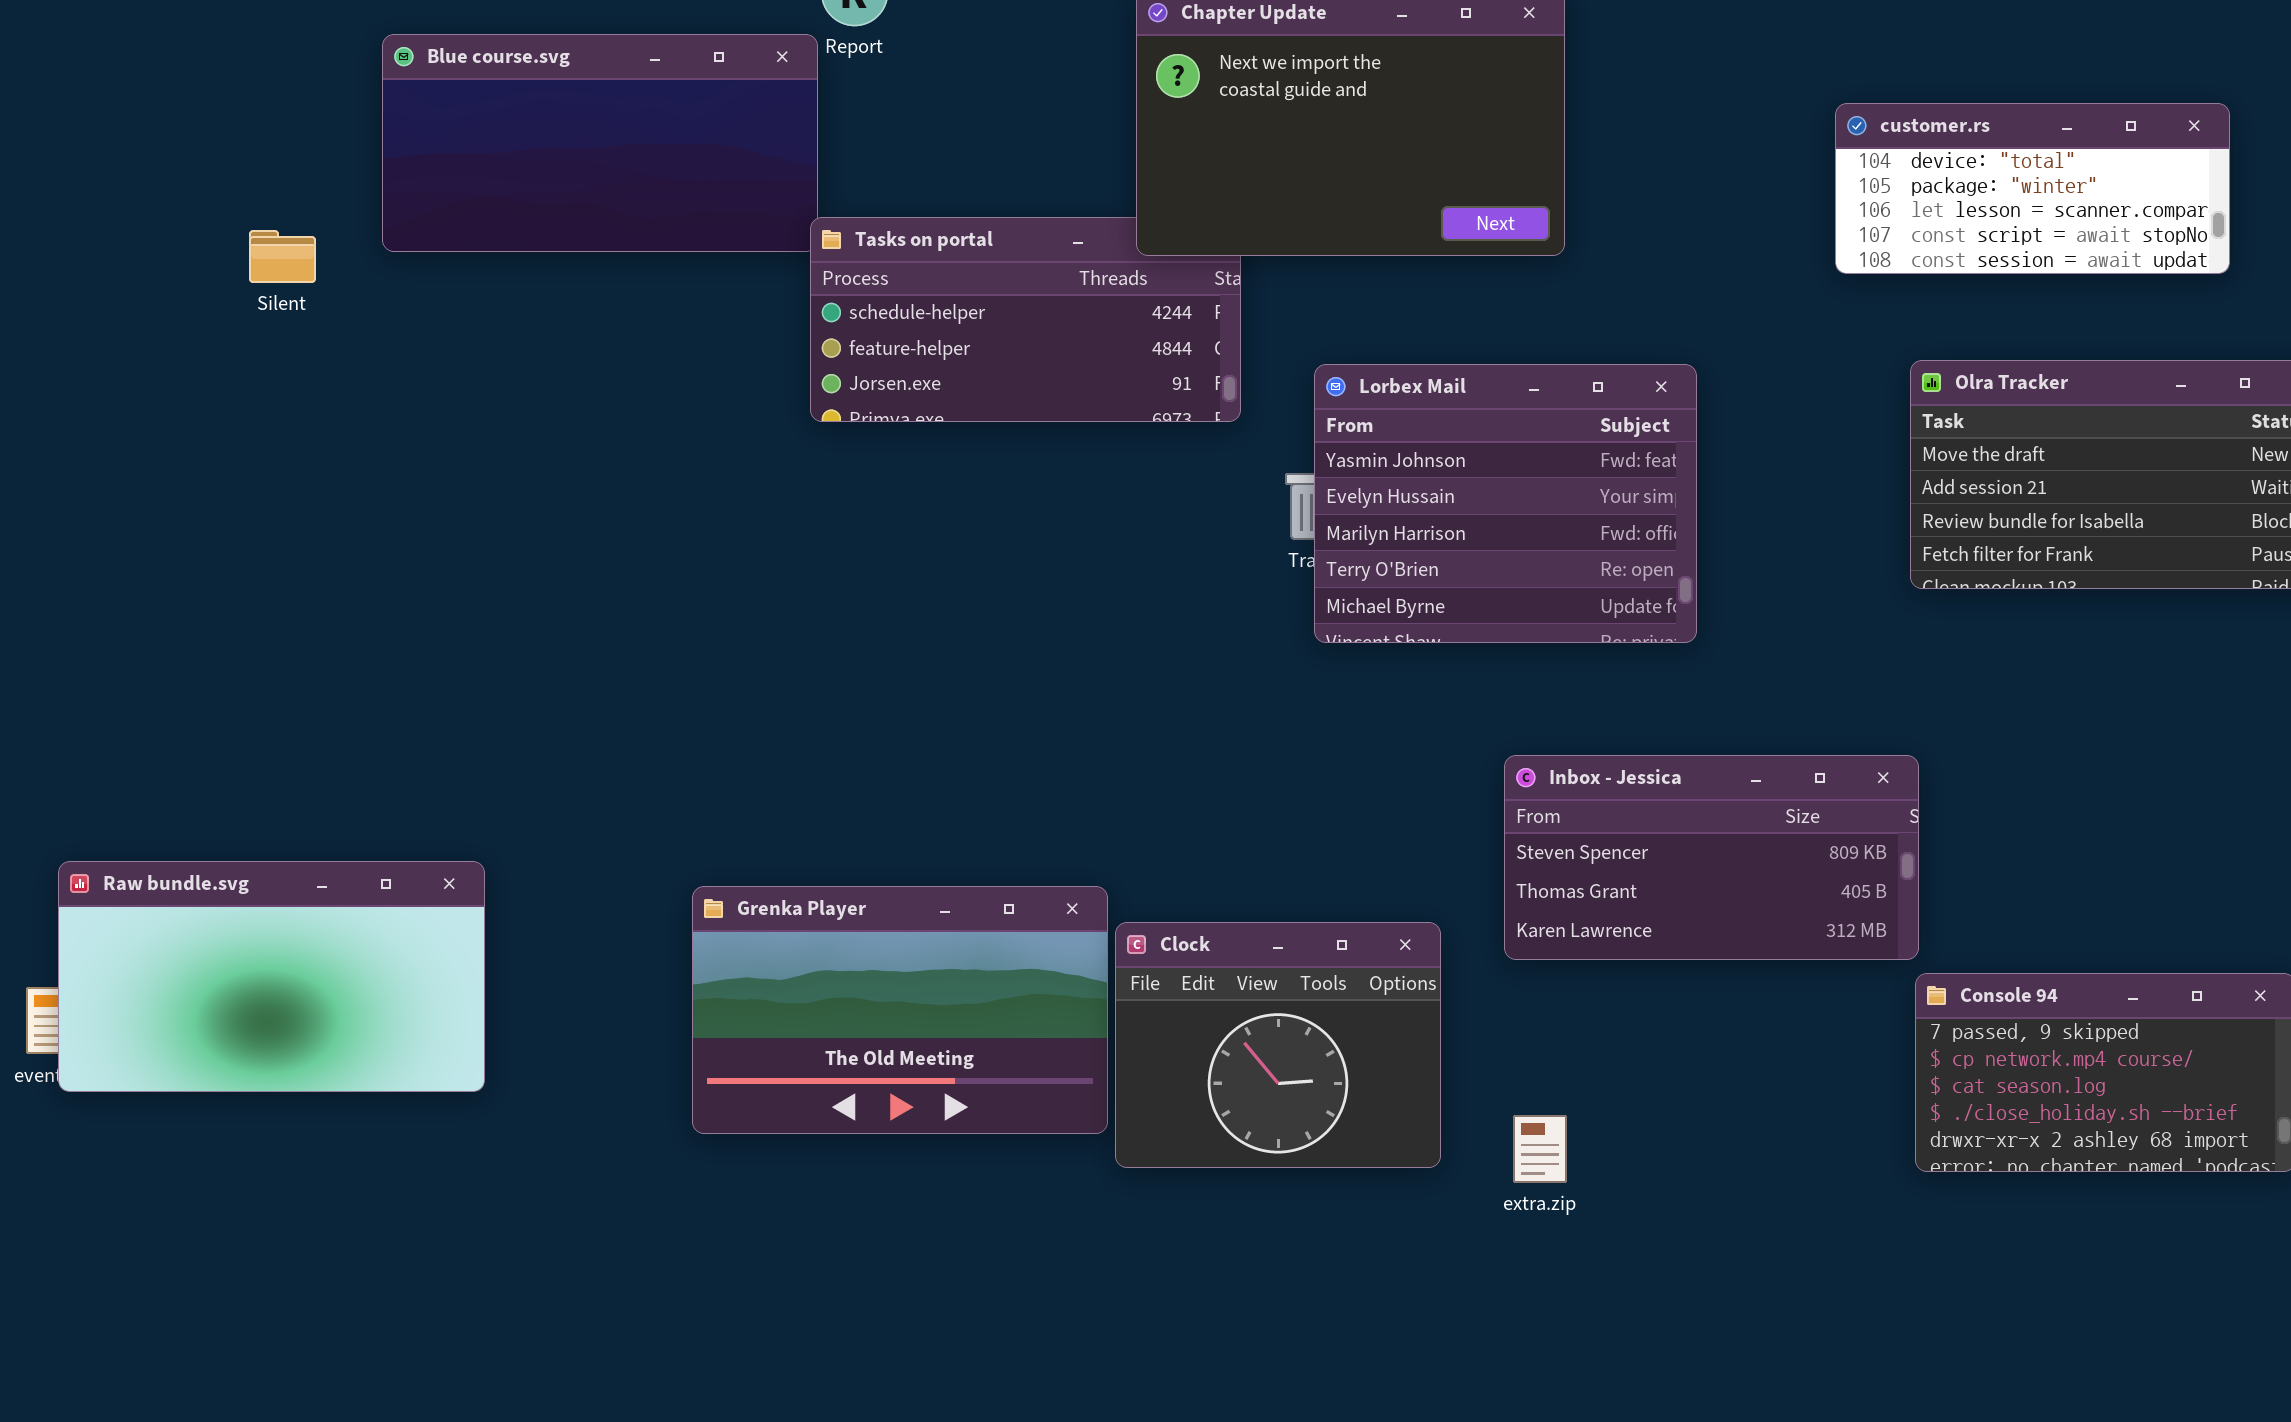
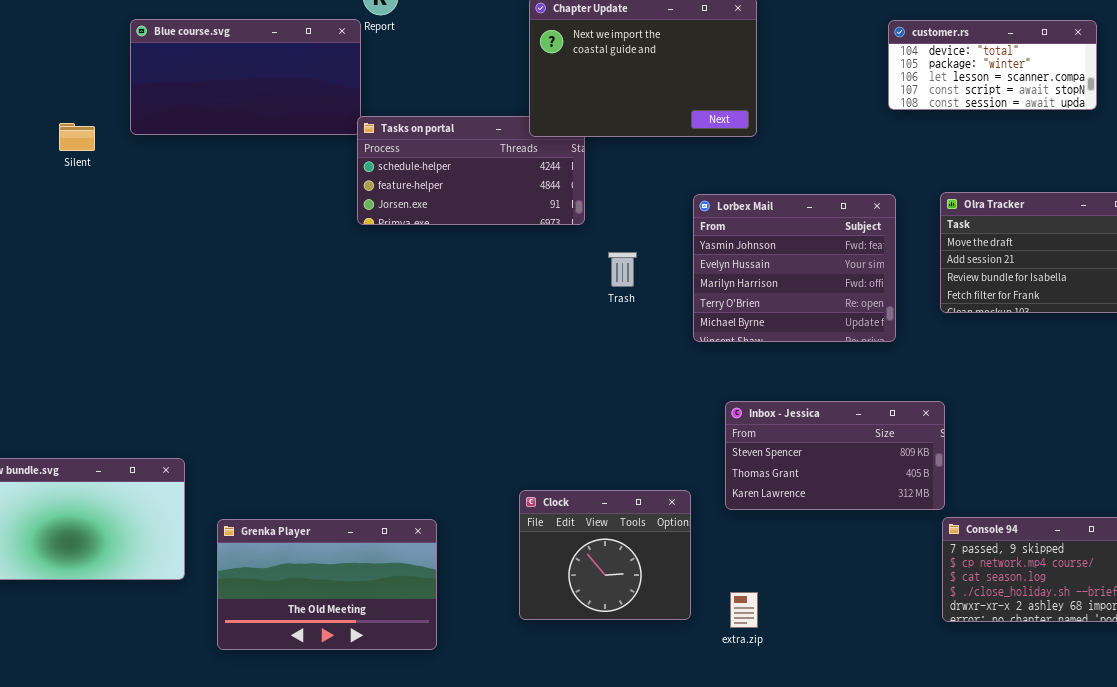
customer.rs: [1835,103,2230,274] -> [888,20,1097,110], moved
Lorbex Mail: [1314,364,1697,643] -> [693,194,896,342], moved
Grenka Player: [692,886,1108,1134] -> [217,519,437,650], moved

